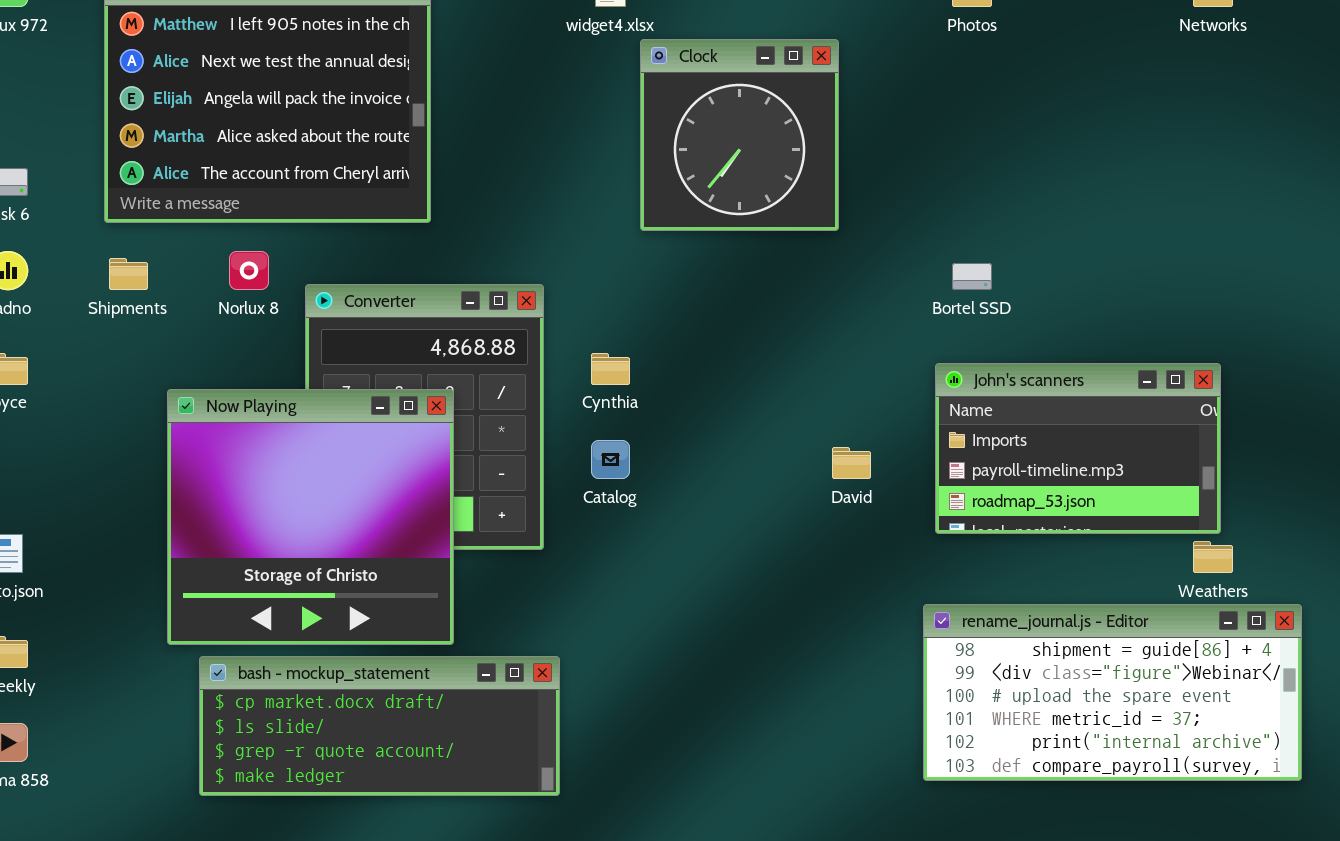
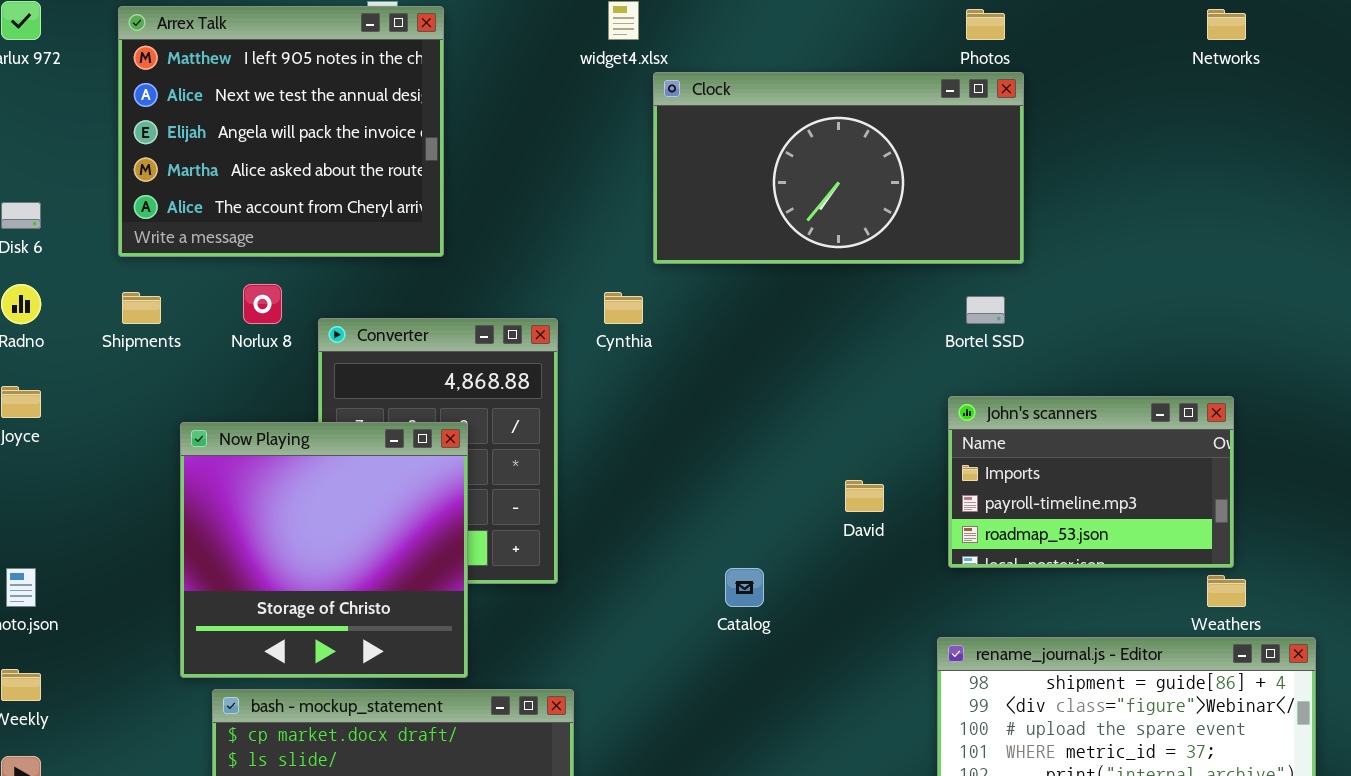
Clock: [640,39,839,231] -> [653,72,1024,264], resized
Cynthia: [591,353,630,385] -> [604,292,643,324], moved
Catalog: [591,440,630,479] -> [725,568,764,607], moved

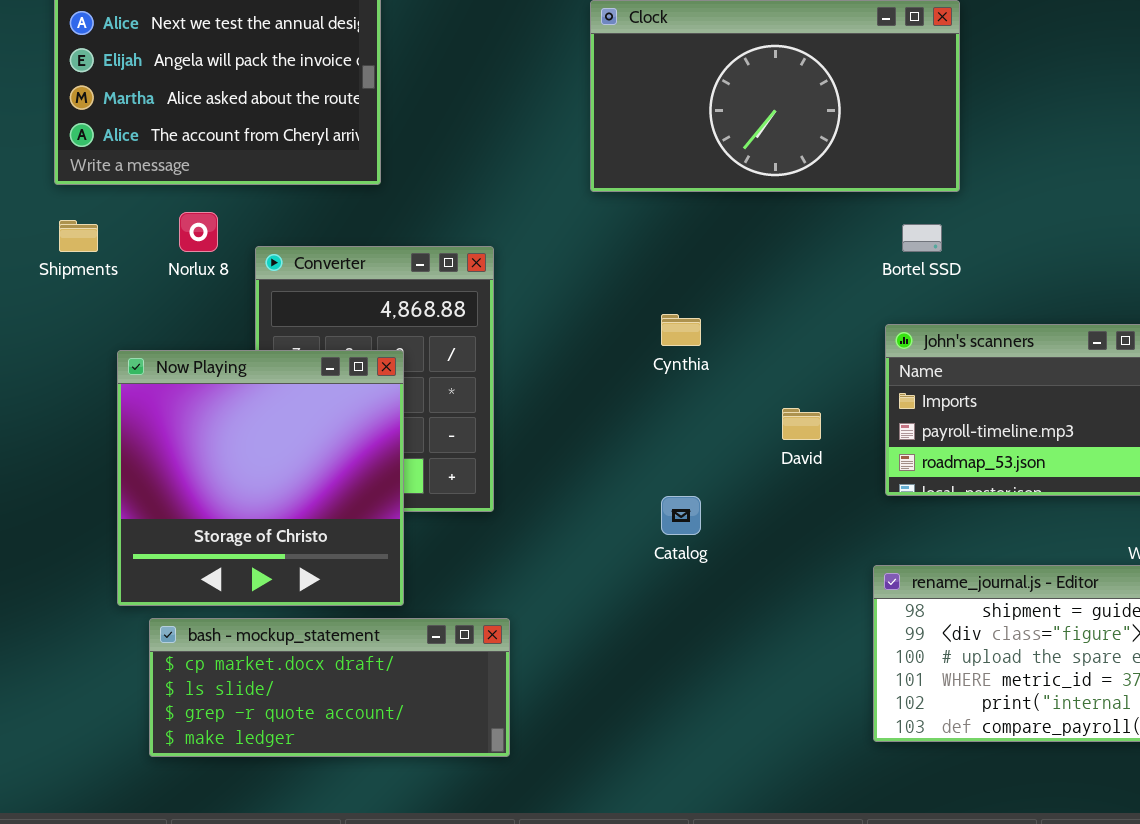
Cynthia: [604,292,643,324] -> [661,314,701,346], moved

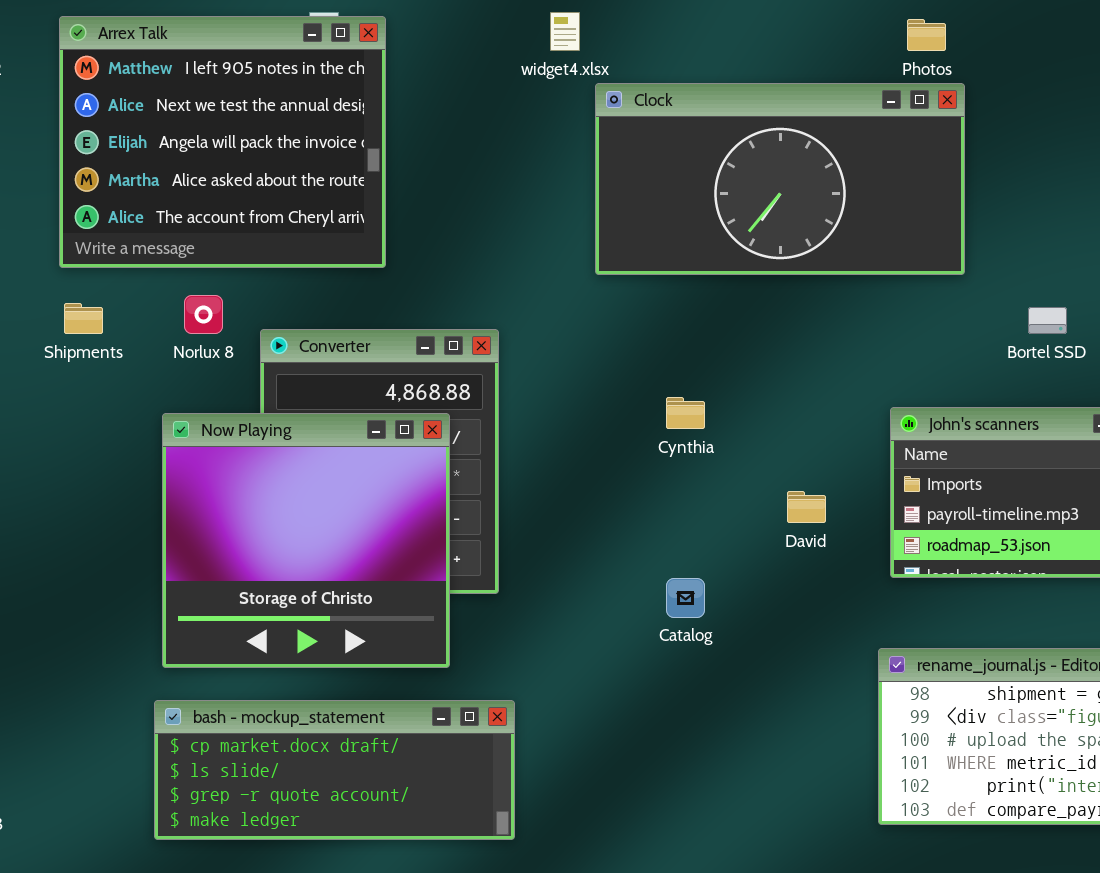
Bortel SSD: [902,224,942,252] -> [1028,307,1067,334], moved
Now Playing: [117,350,404,606] -> [162,413,450,668], moved

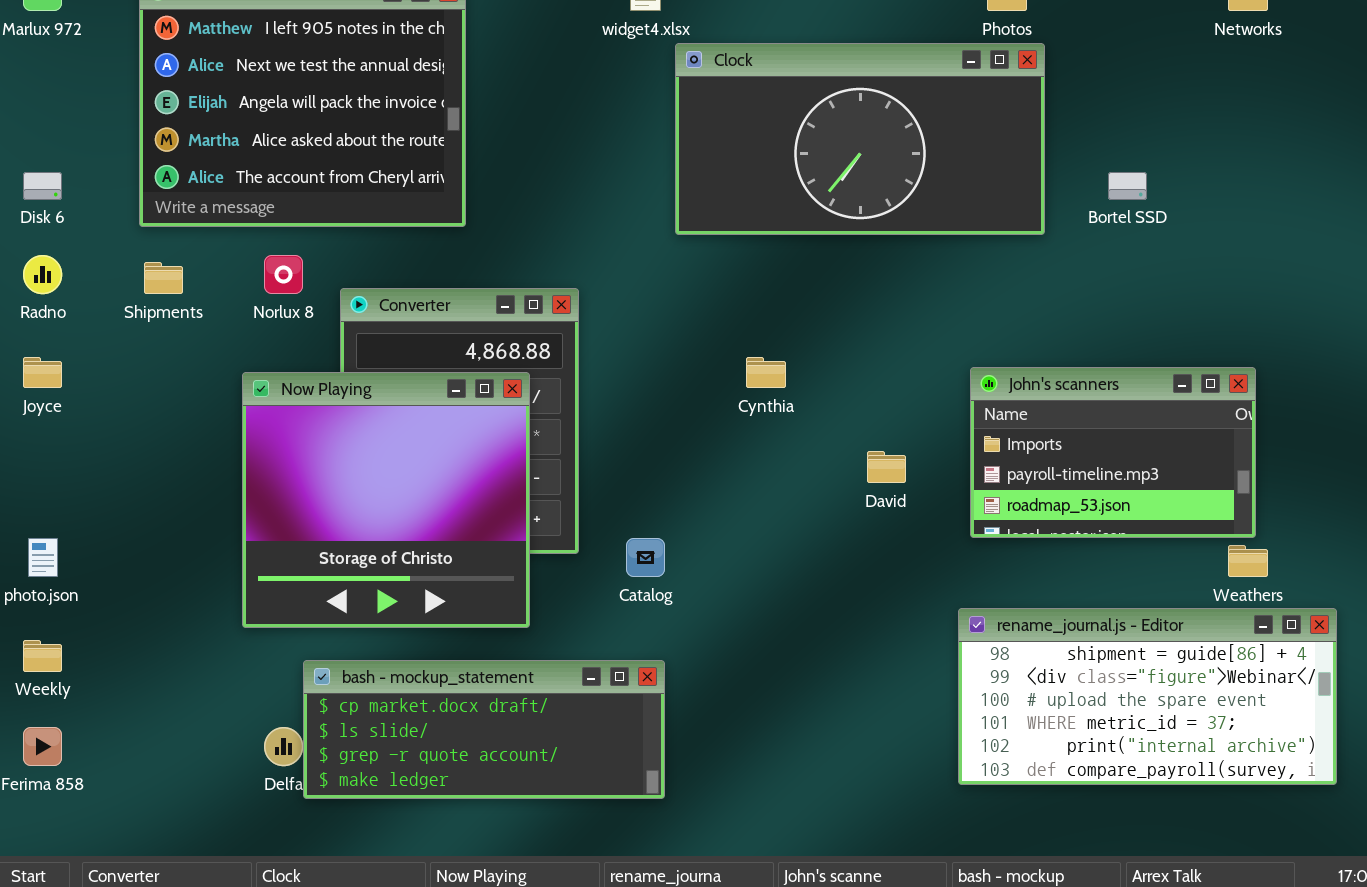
Bortel SSD: [1028,307,1067,334] -> [1108,172,1147,200], moved
Catalog: [666,578,705,618] -> [626,538,665,577], moved
bash - mockup_statement: [154,700,515,840] -> [303,660,665,799], moved

